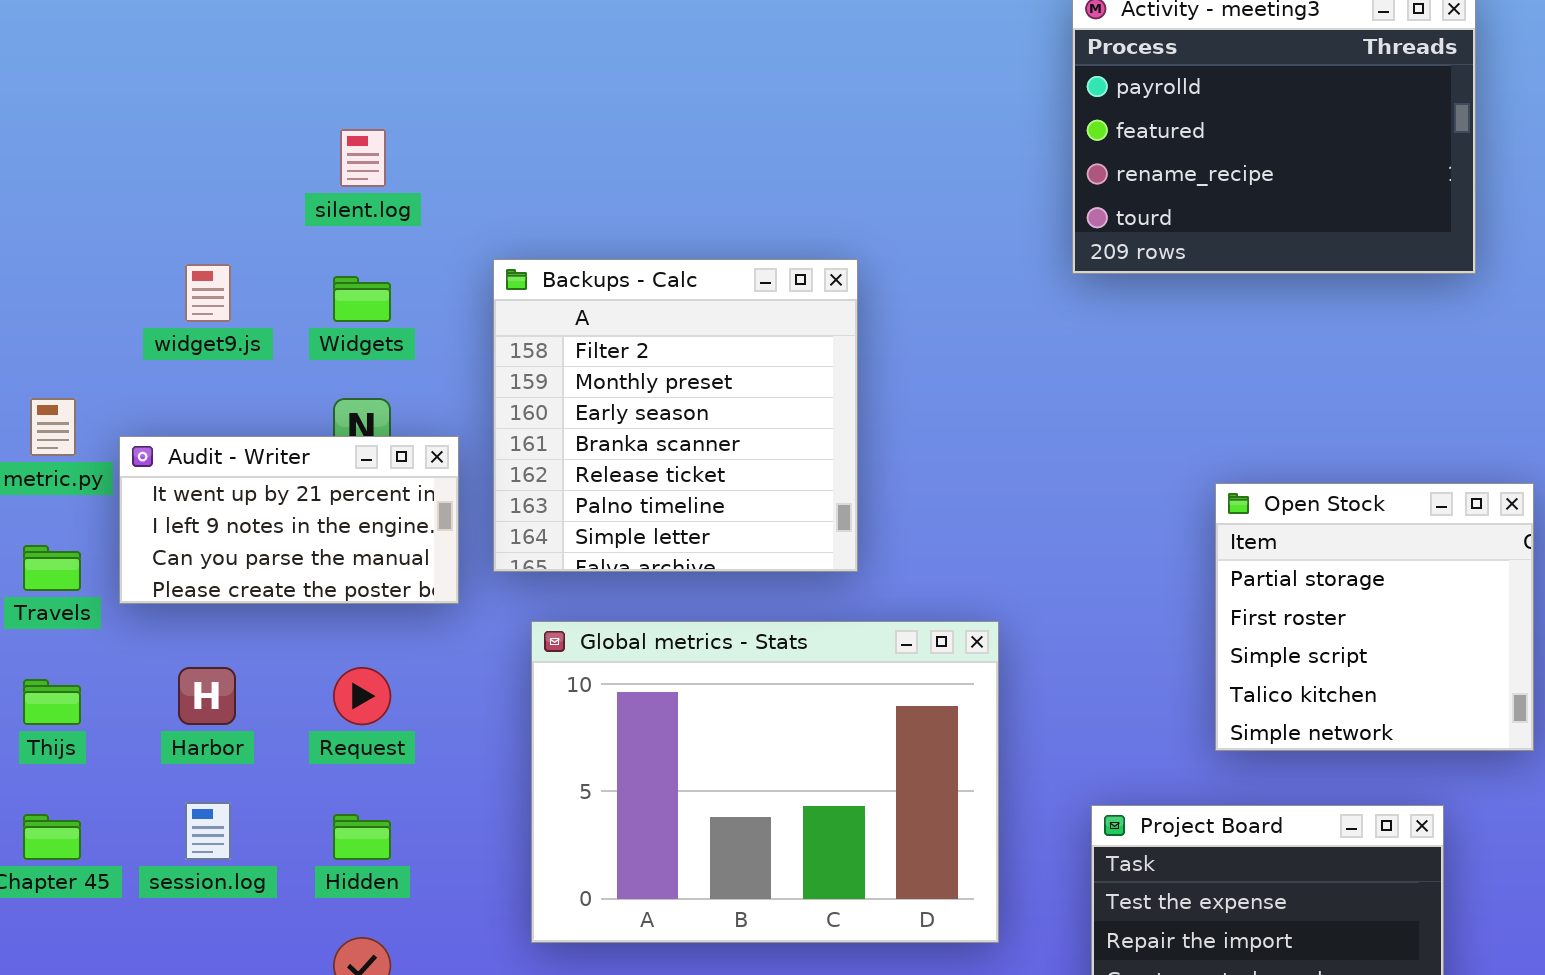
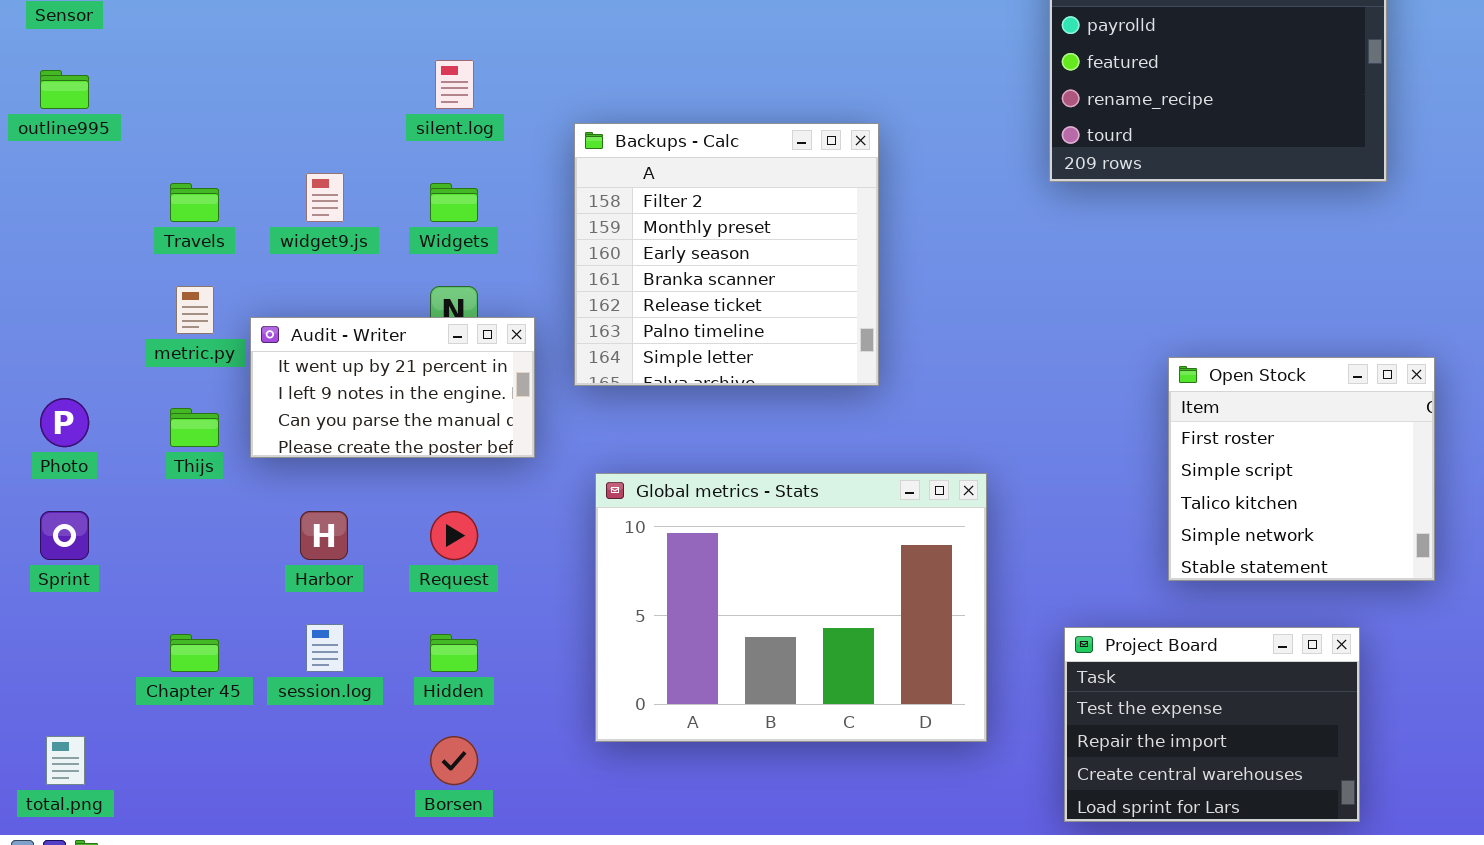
Backups - Calc: [493,259,858,572] -> [574,123,879,386], moved
Open Stock: [1215,483,1534,751] -> [1168,357,1435,581], scrolled down 1 row
Travels: [23,545,81,591] -> [170,183,219,222], moved
Thijs: [23,679,81,725] -> [170,408,219,447], moved

